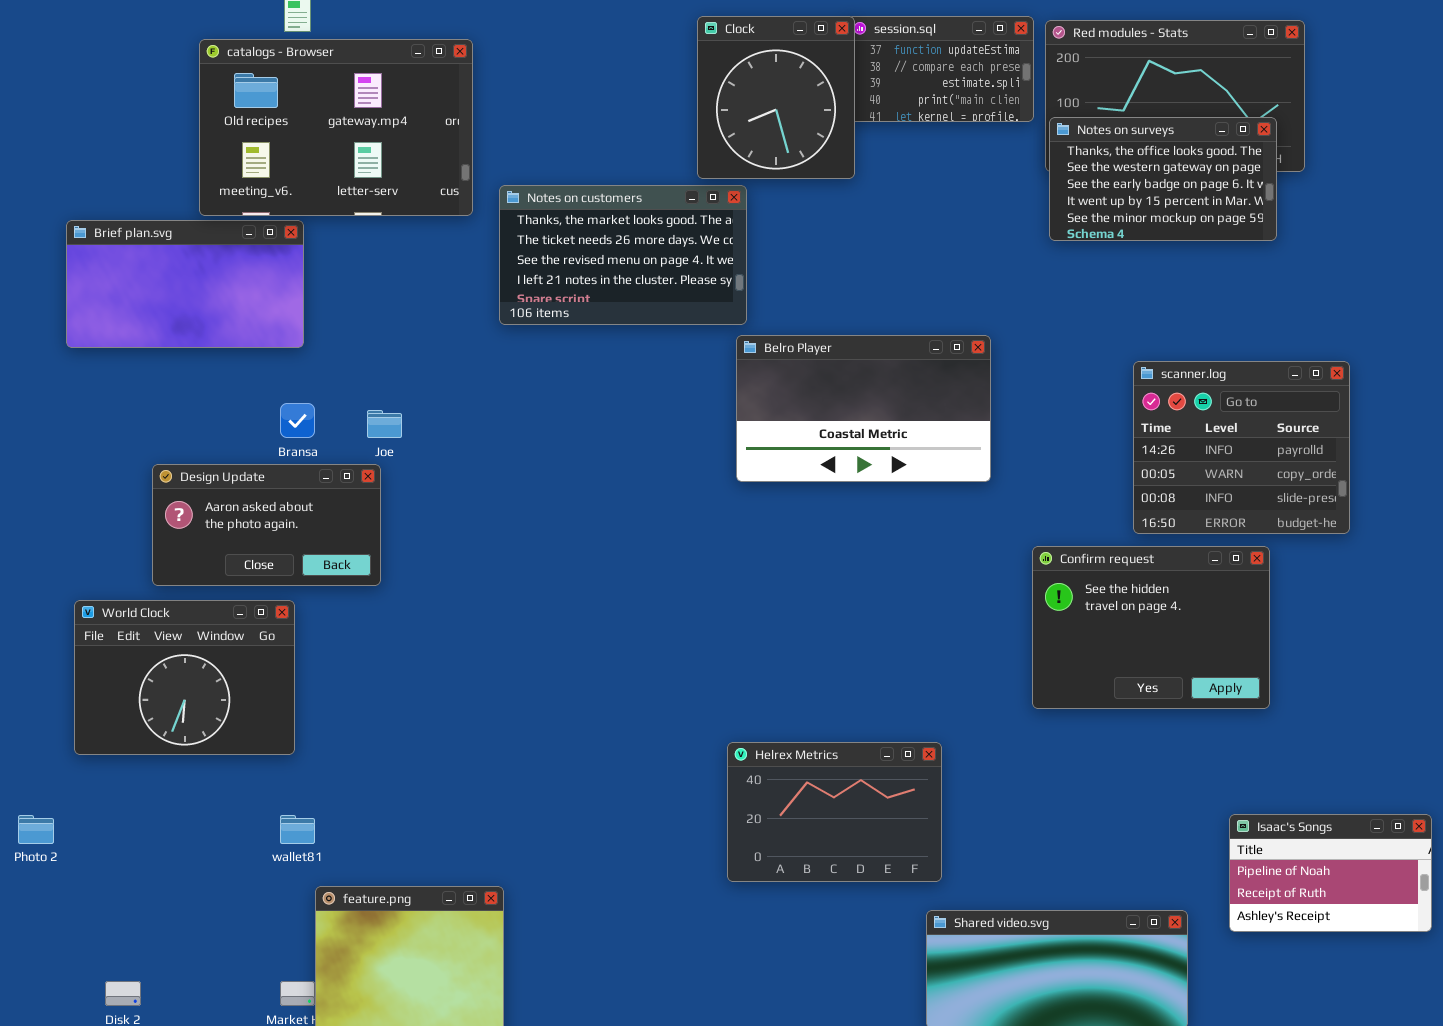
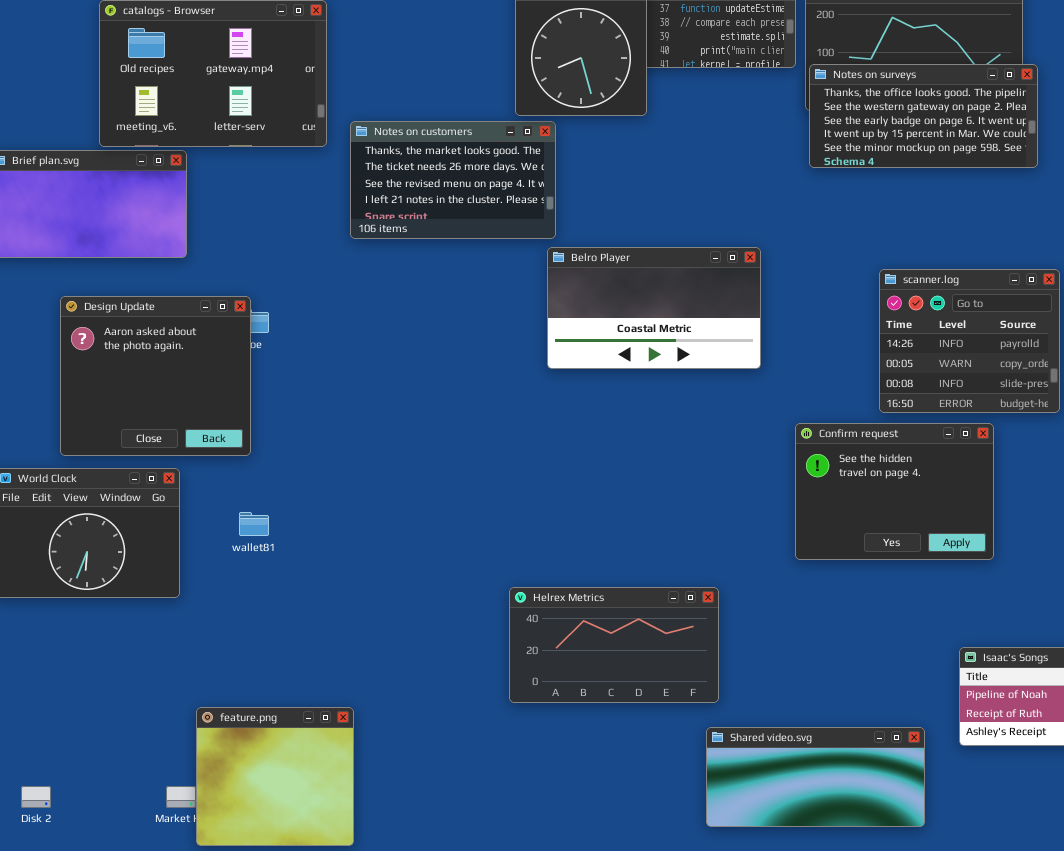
Notes on surveys: [1049,117,1277,241] -> [809,64,1038,168], resized
Design Update: [152,464,381,586] -> [60,296,251,456], resized
Helrex Metrics: [727,742,942,882] -> [509,587,719,703], resized
wallet81: [280,815,315,844] -> [239,512,269,536], moved

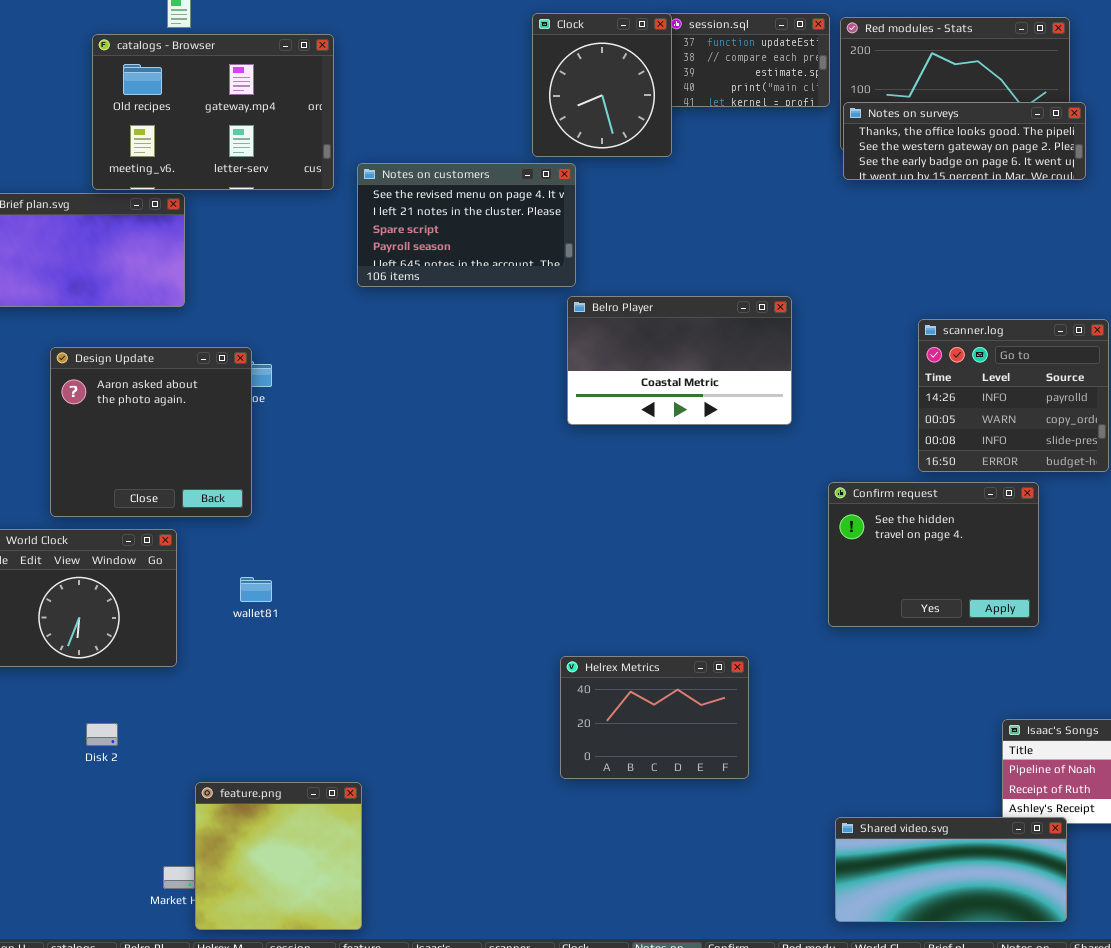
Notes on surveys: [809,64,1038,168] -> [843,102,1086,180], resized
Notes on customers: [350,121,556,239] -> [357,163,576,287], scrolled down 2 rows
Helrex Metrics: [509,587,719,703] -> [560,656,749,779], resized
Shared video.svg: [706,727,925,827] -> [835,817,1067,922], moved
Disk 2: [21,786,51,808] -> [86,723,118,746], moved

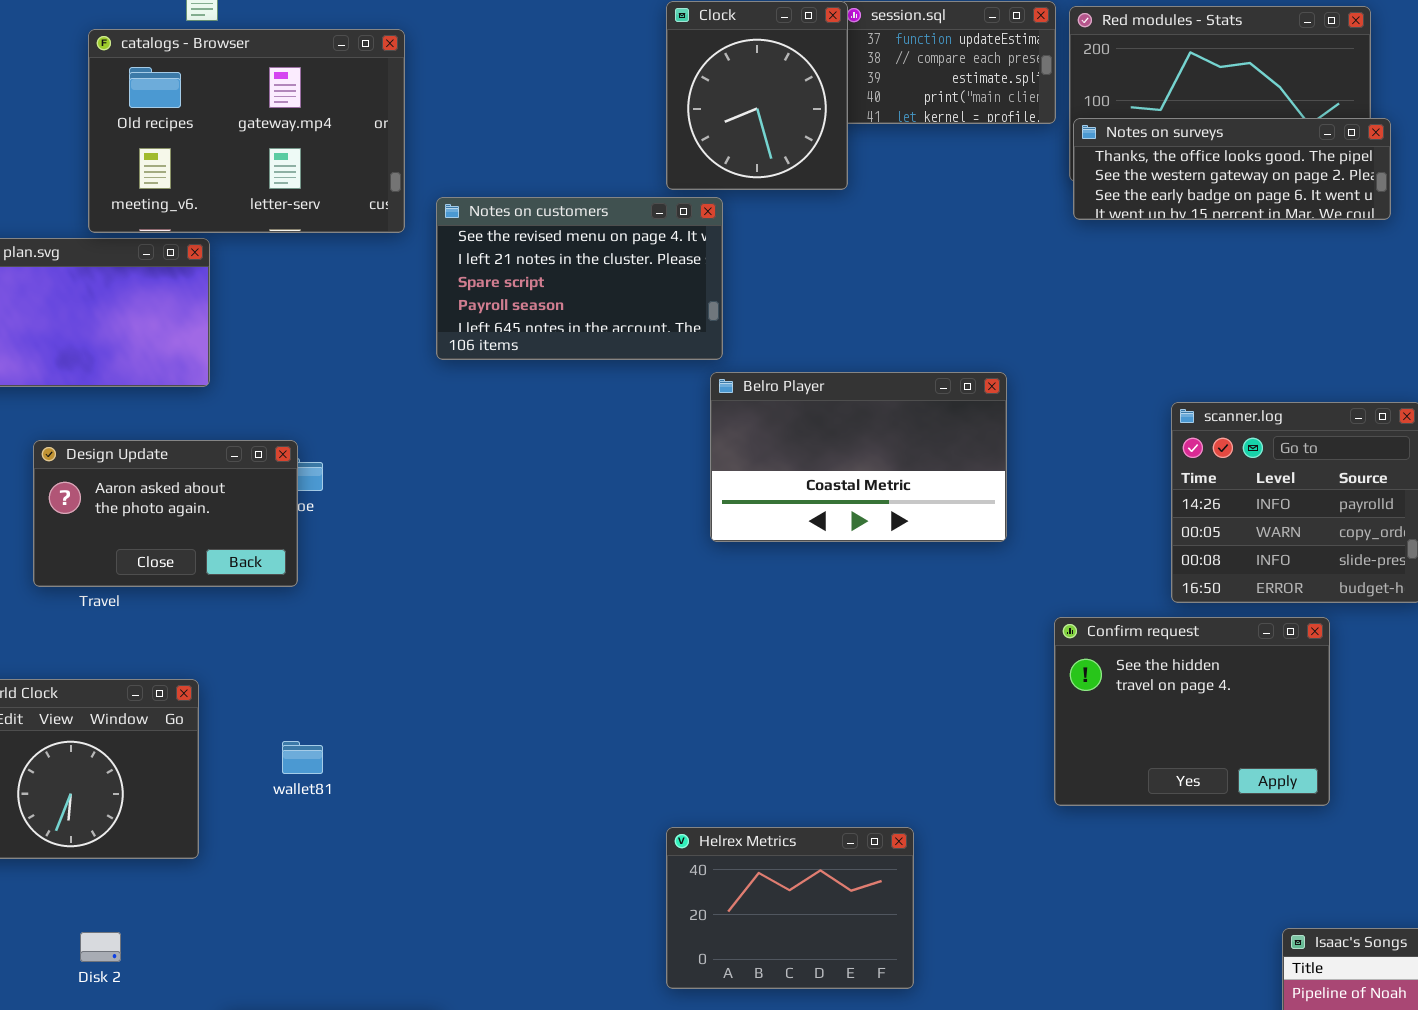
Design Update: [50,347,252,517] -> [33,440,298,587], resized
Helrex Metrics: [560,656,749,779] -> [666,827,914,989], moved

